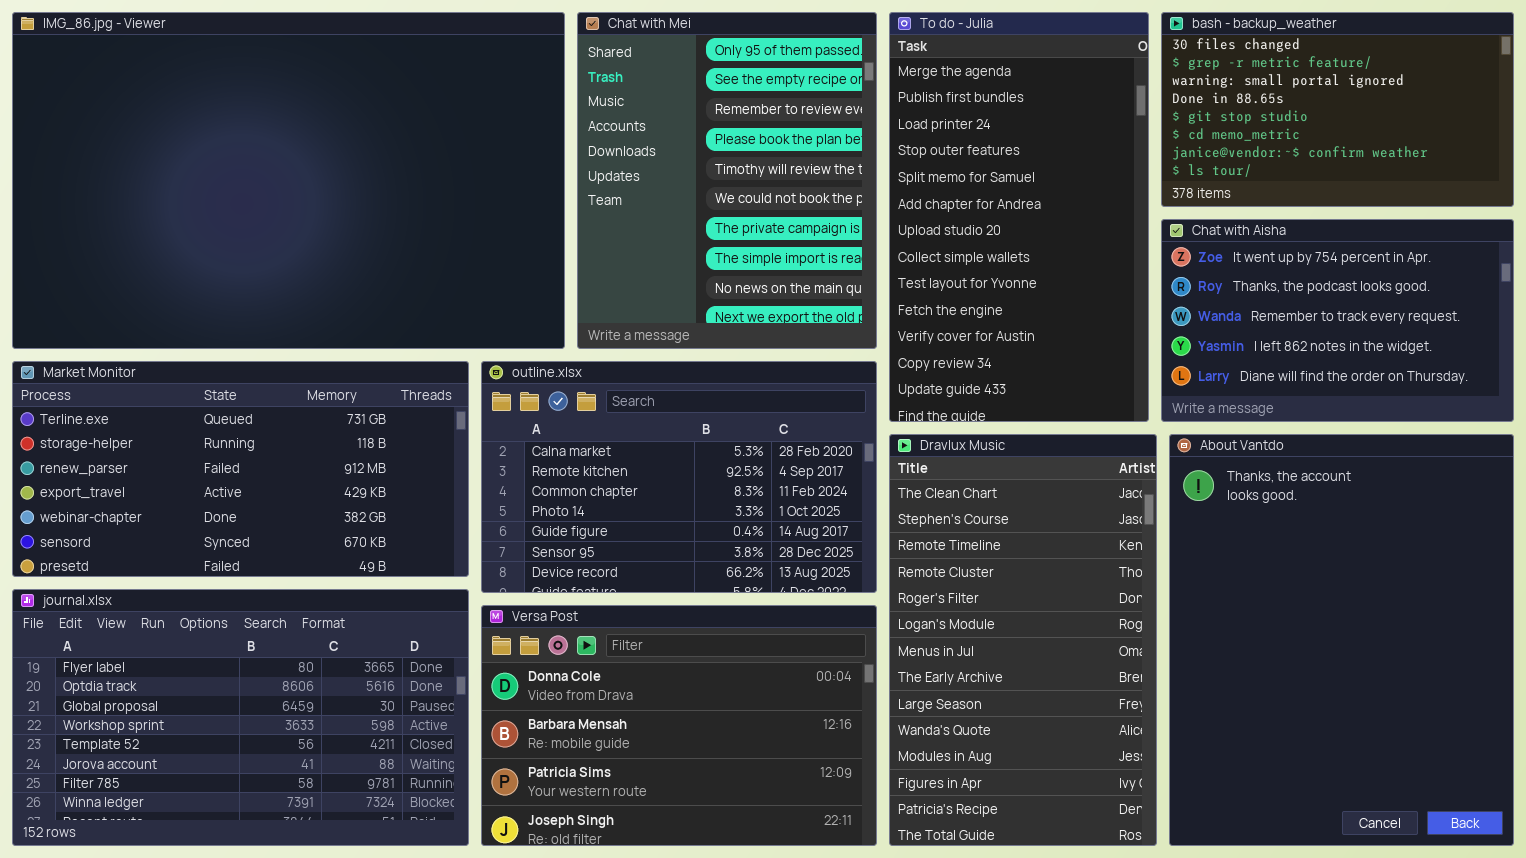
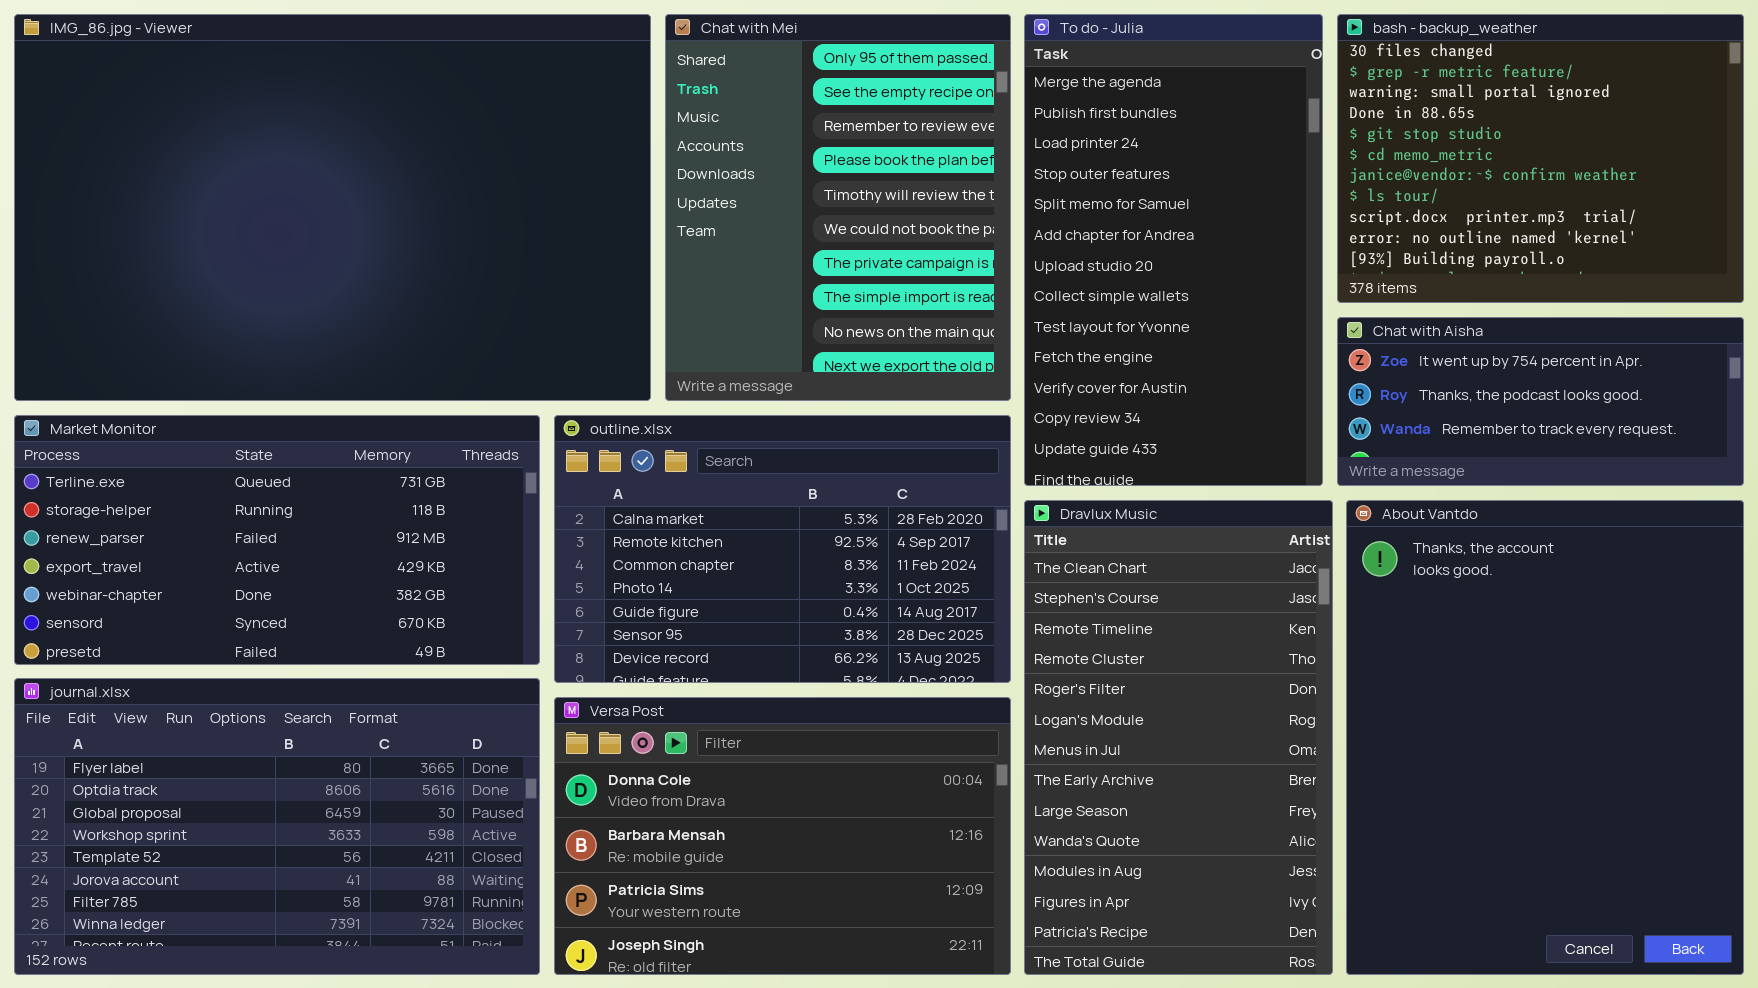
bash - backup_weather: [1161,12,1514,207] -> [1337,14,1744,303], resized
Chat with Aisha: [1161,219,1514,422] -> [1337,317,1744,486], resized

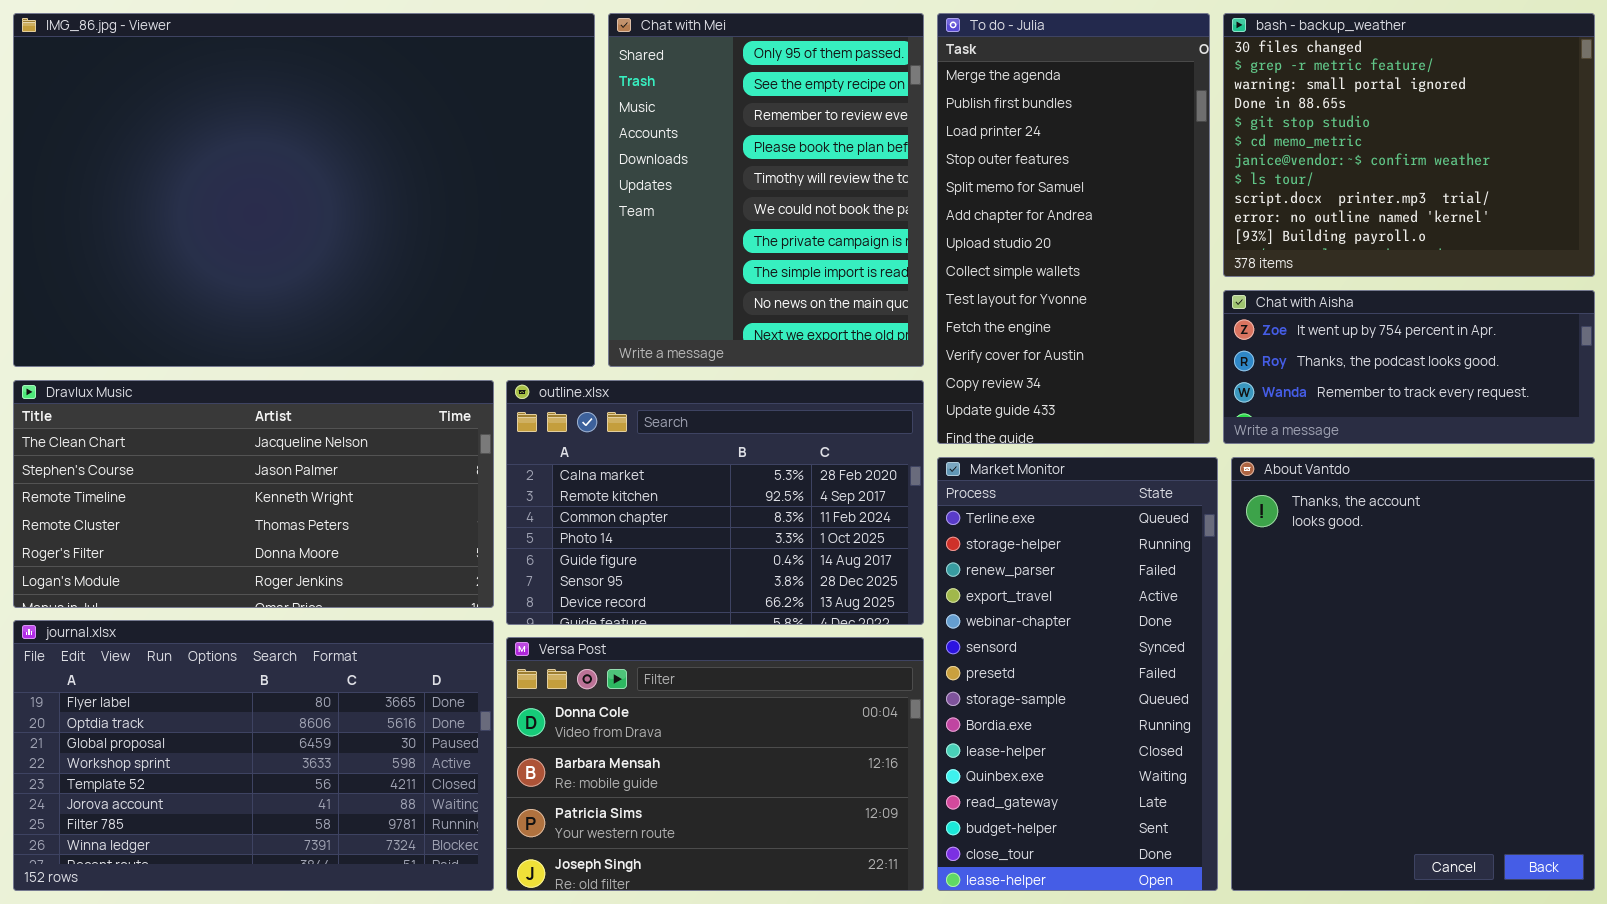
Market Monitor: [14,415,540,665] -> [937,457,1218,891], moved, resized
Dravlux Music: [1024,500,1333,975] -> [13,380,494,608], moved, resized

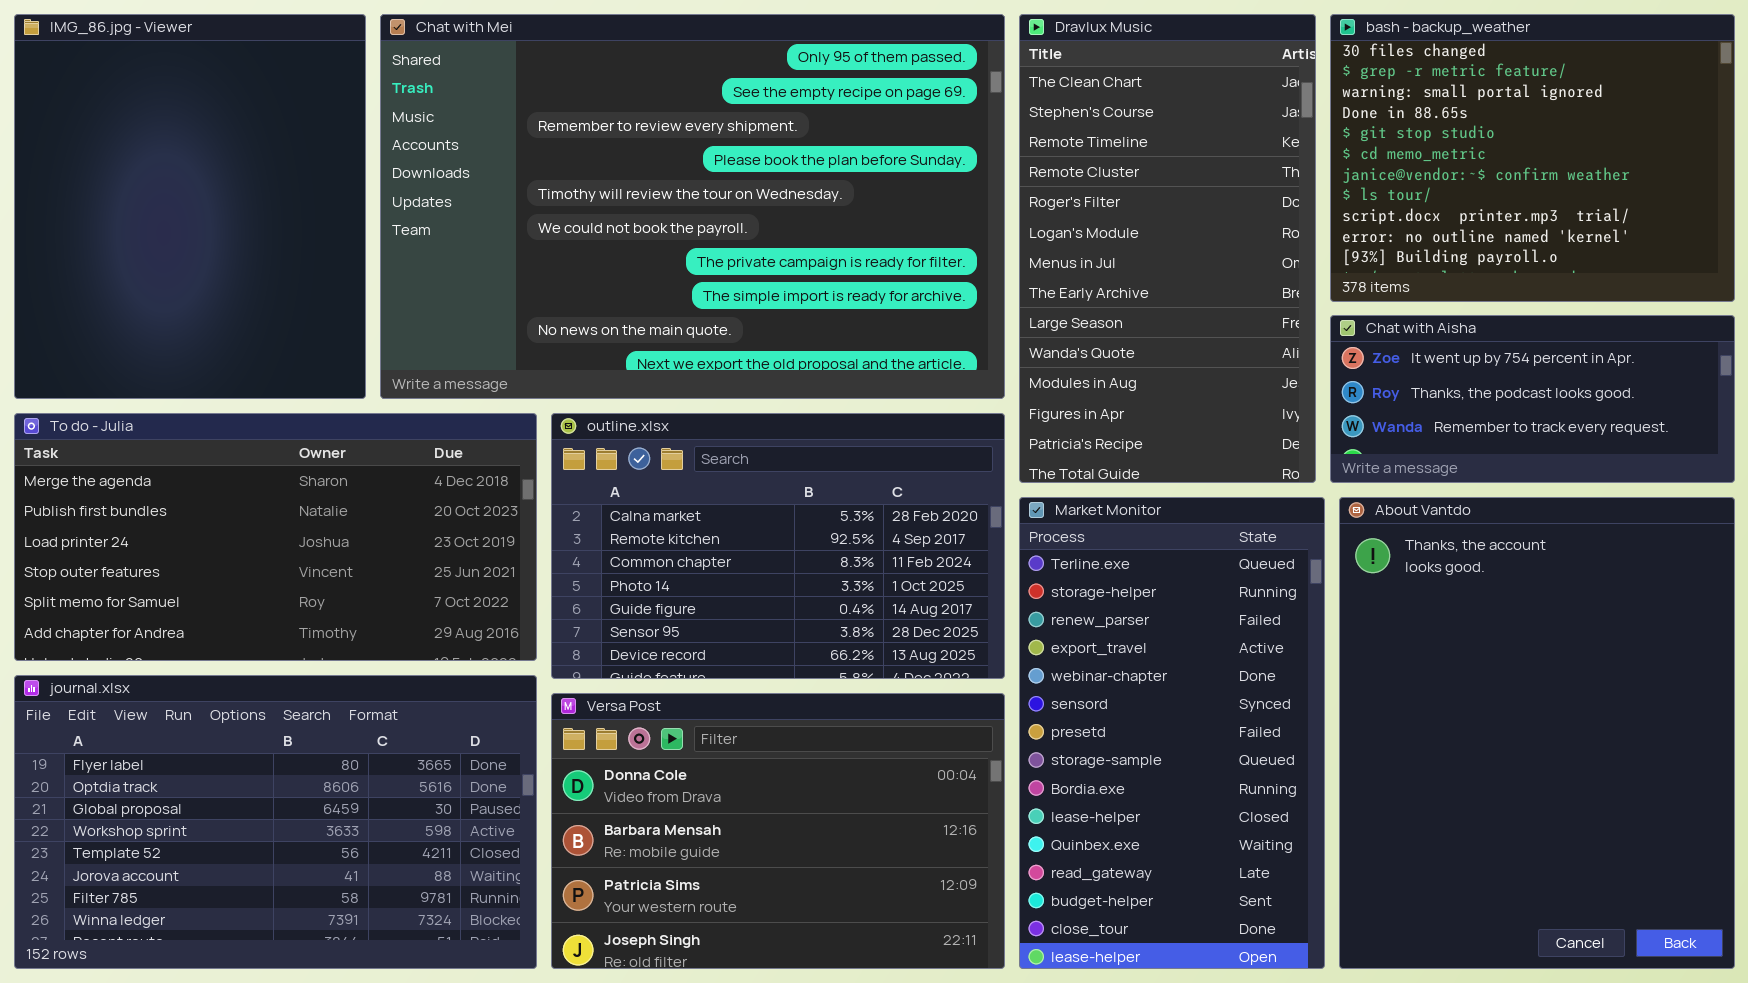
IMG_86.jpg - Viewer: [13,13,595,367] -> [14,14,366,399], resized
Chat with Mei: [608,13,924,367] -> [380,14,1005,399], resized
To do - Julia: [937,13,1210,444] -> [14,413,537,661], moved, resized
Dravlux Music: [13,380,494,608] -> [1019,14,1316,483], moved, resized

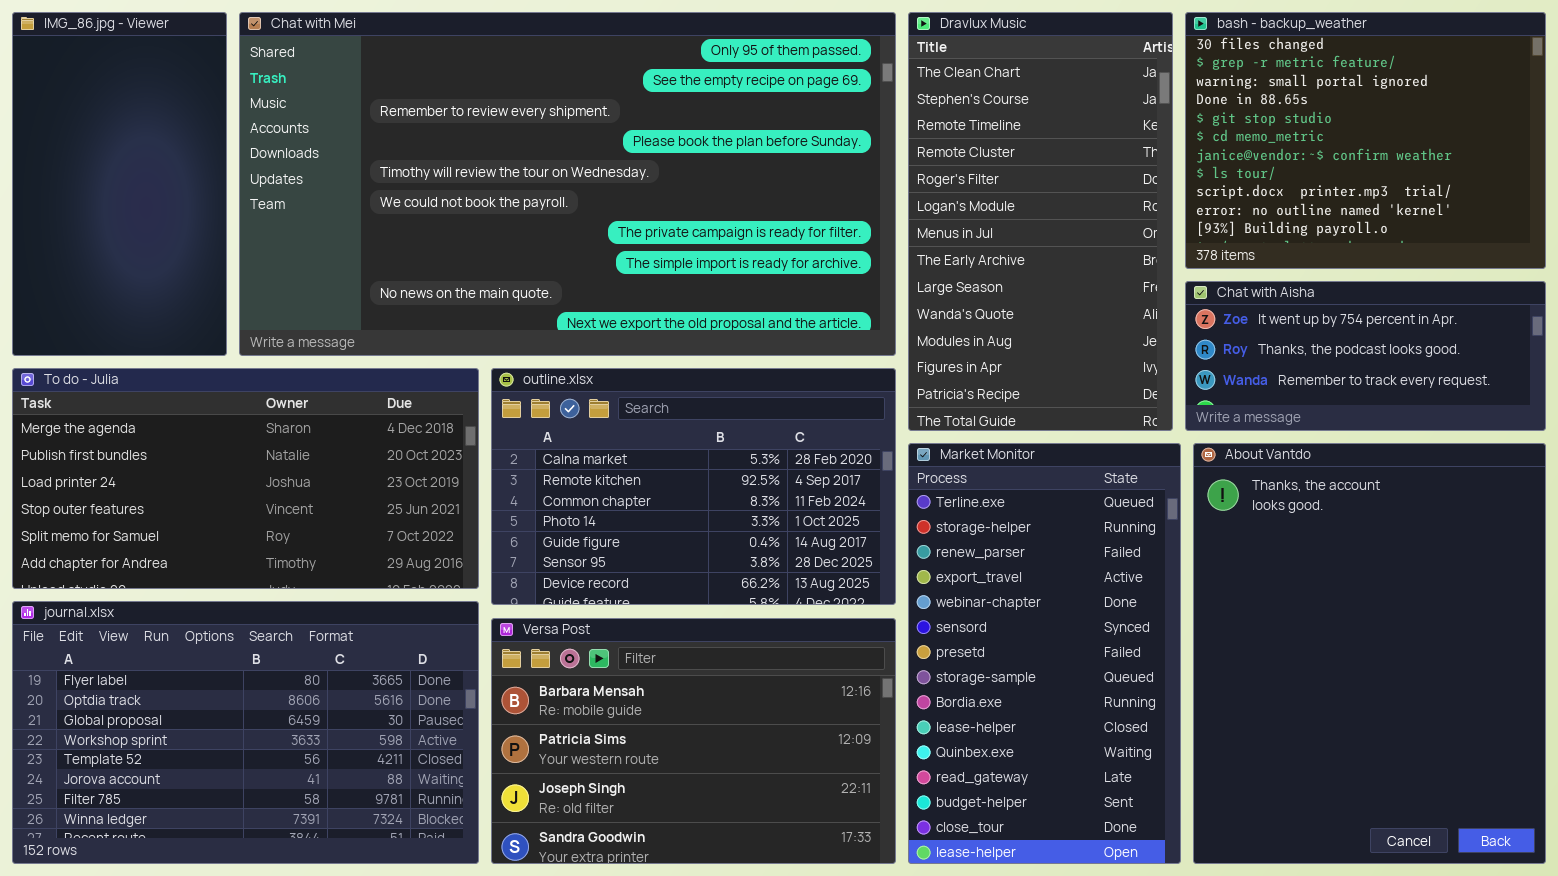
IMG_86.jpg - Viewer: [14,14,366,399] -> [12,12,227,356], resized
Chat with Mei: [380,14,1005,399] -> [239,12,896,356], resized
Versa Post: [551,693,1005,969] -> [491,618,896,864], scrolled down 1 row

